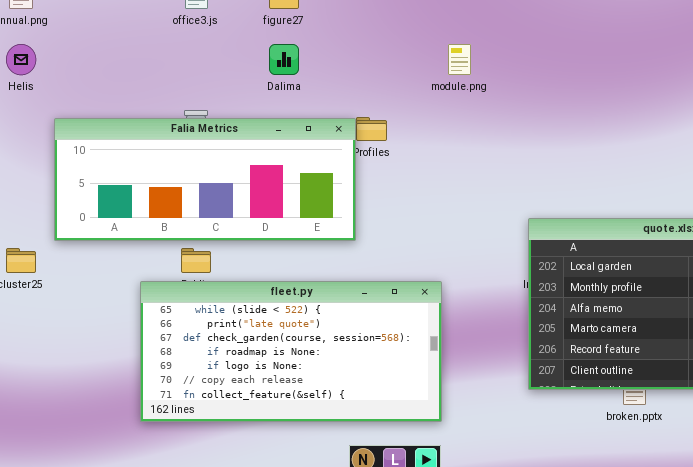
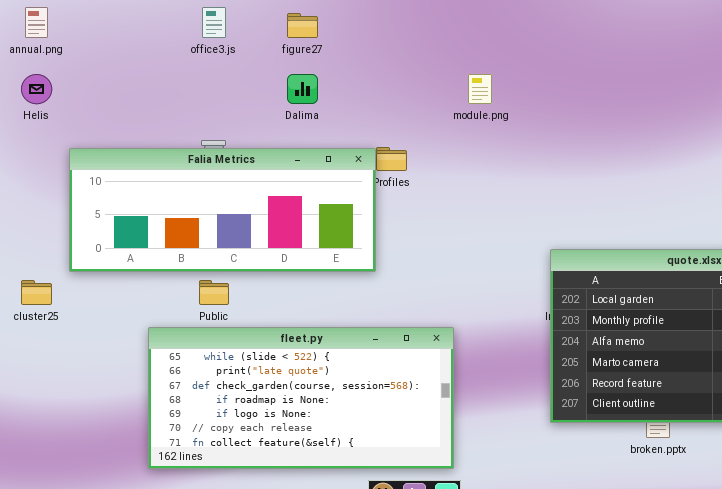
fleet.py: [140,281,442,422] -> [148,327,454,469], moved

